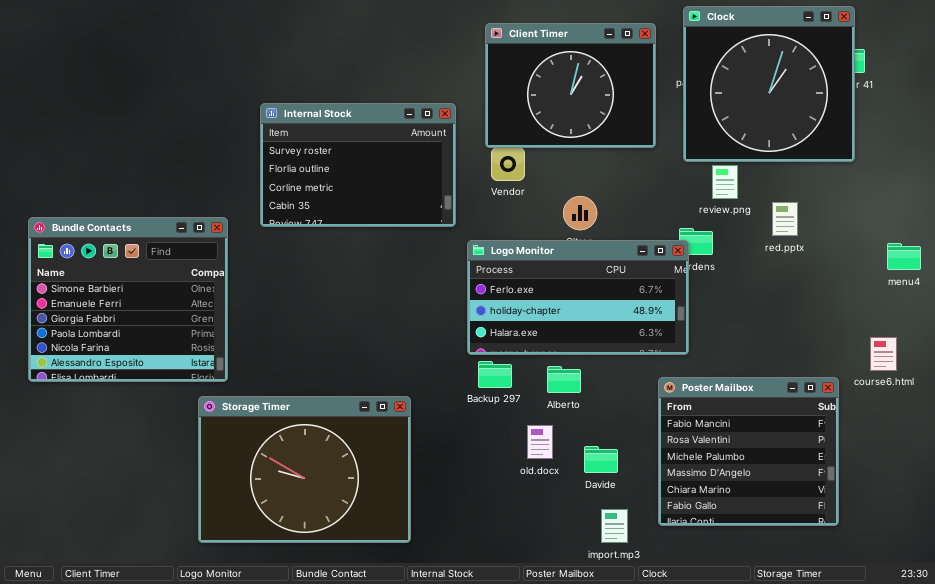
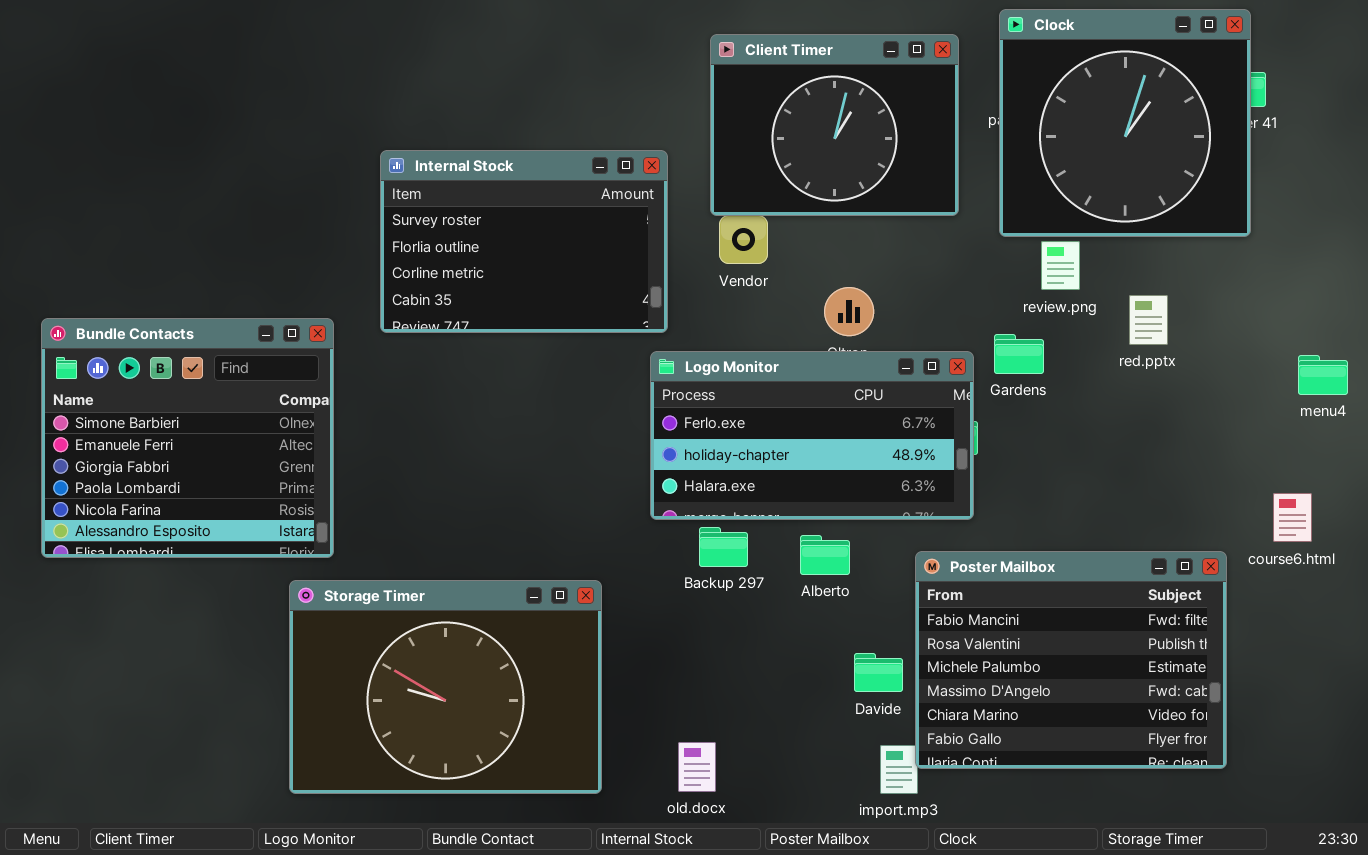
Logo Monitor: [467,240,689,355] -> [650,351,974,520], moved
Poster Mailbox: [658,377,839,526] -> [915,551,1227,769], resized
old.docx: [527,425,553,459] -> [678,742,716,792], moved

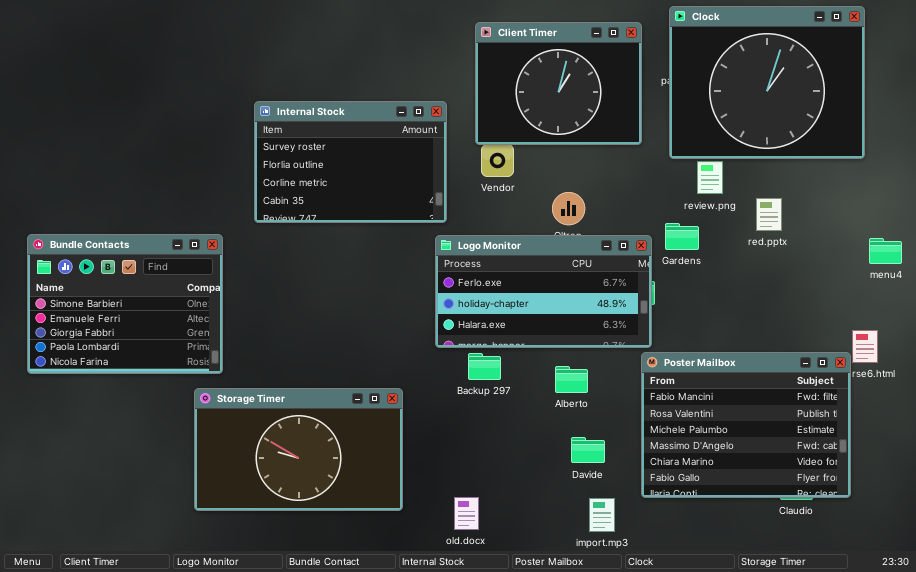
Clock: [999,9,1251,237] -> [669,6,865,159], resized
Bundle Contacts: [41,318,334,558] -> [27,234,223,374], resized
Alberto: [800,535,850,575] -> [555,366,588,393], moved
Poster Mailbox: [915,551,1227,769] -> [641,352,851,498], moved
Storage Timer: [289,580,602,794] -> [194,388,403,511], resized

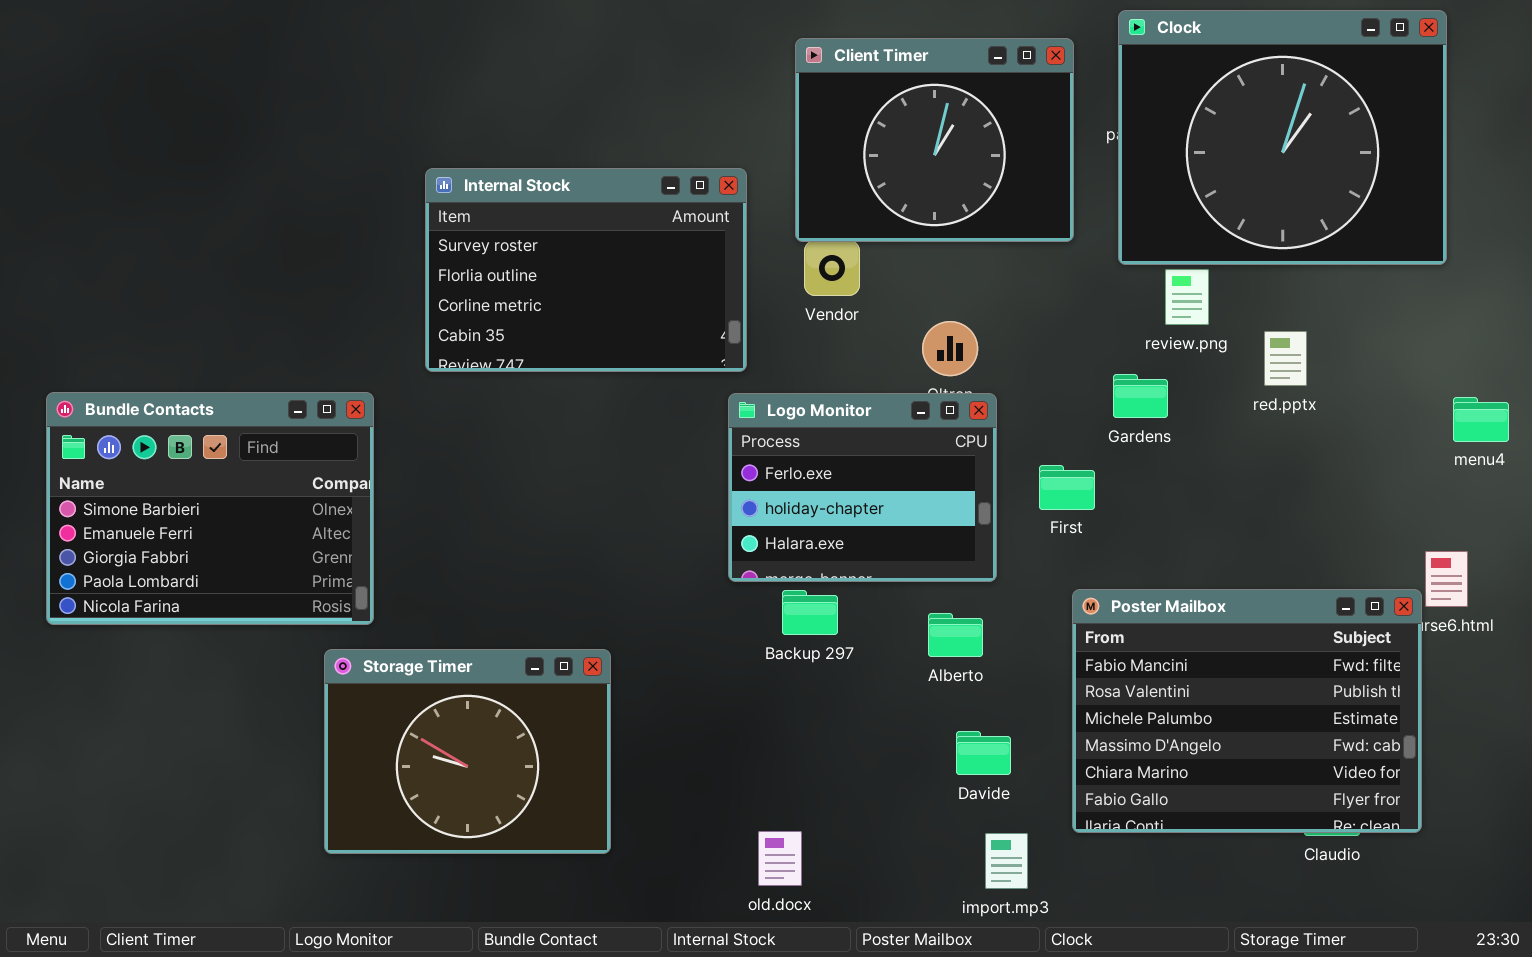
Logo Monitor: [435,235,652,348] -> [728,393,997,582], resized
Storage Timer: [194,388,403,511] -> [324,649,611,854], resized

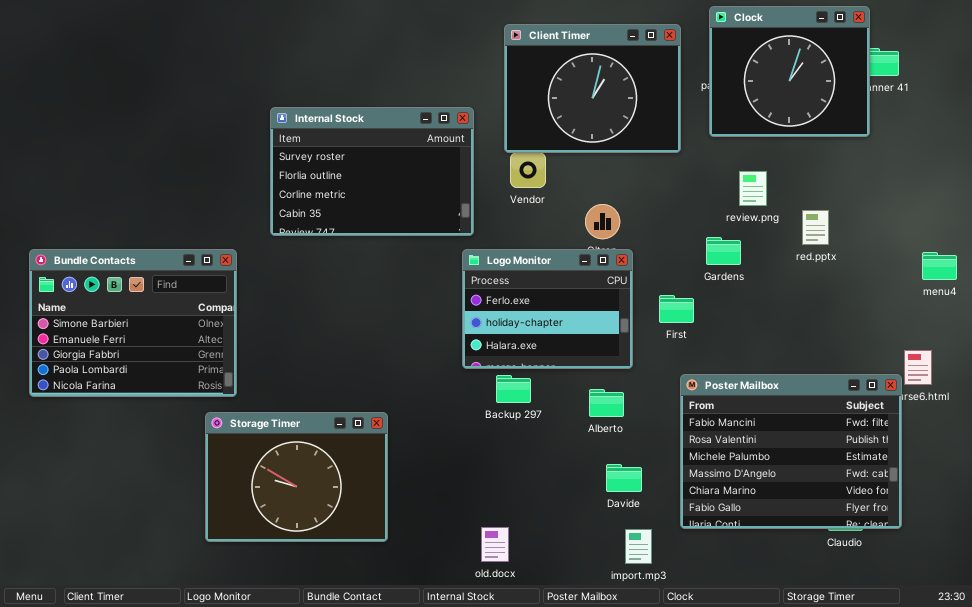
Clock: [1118,10,1447,265] -> [709,6,870,137], resized

